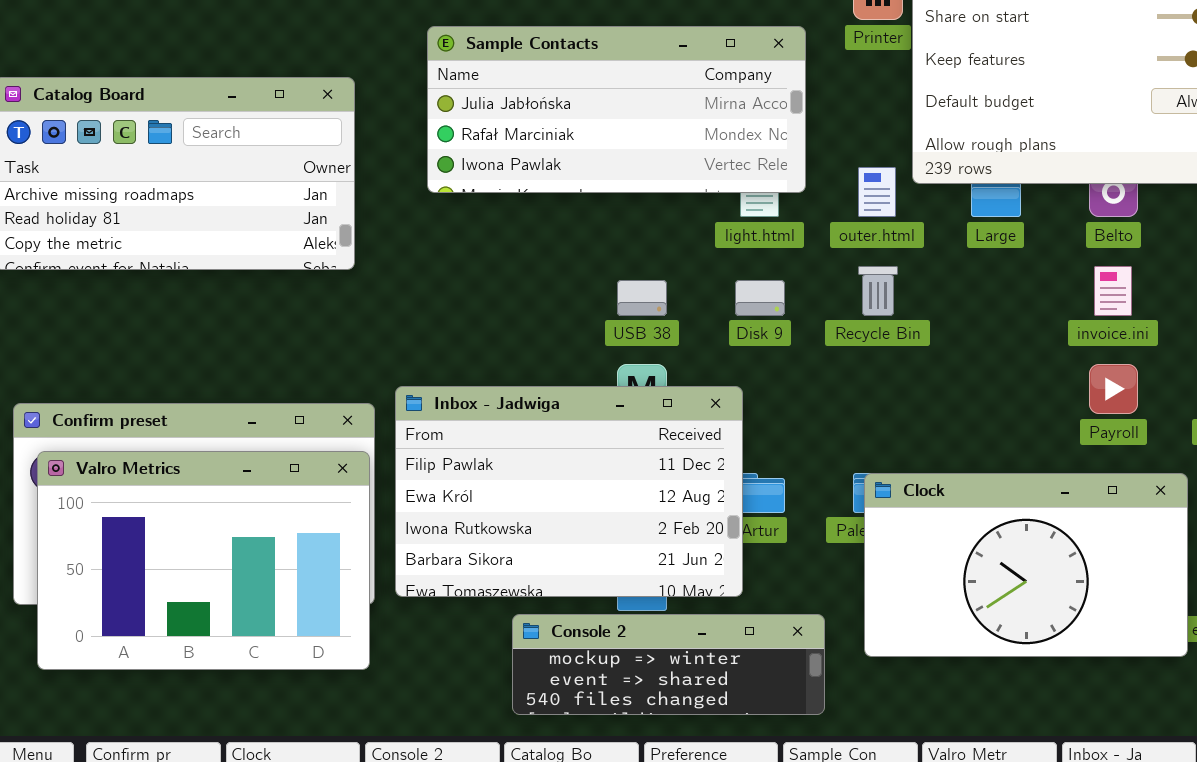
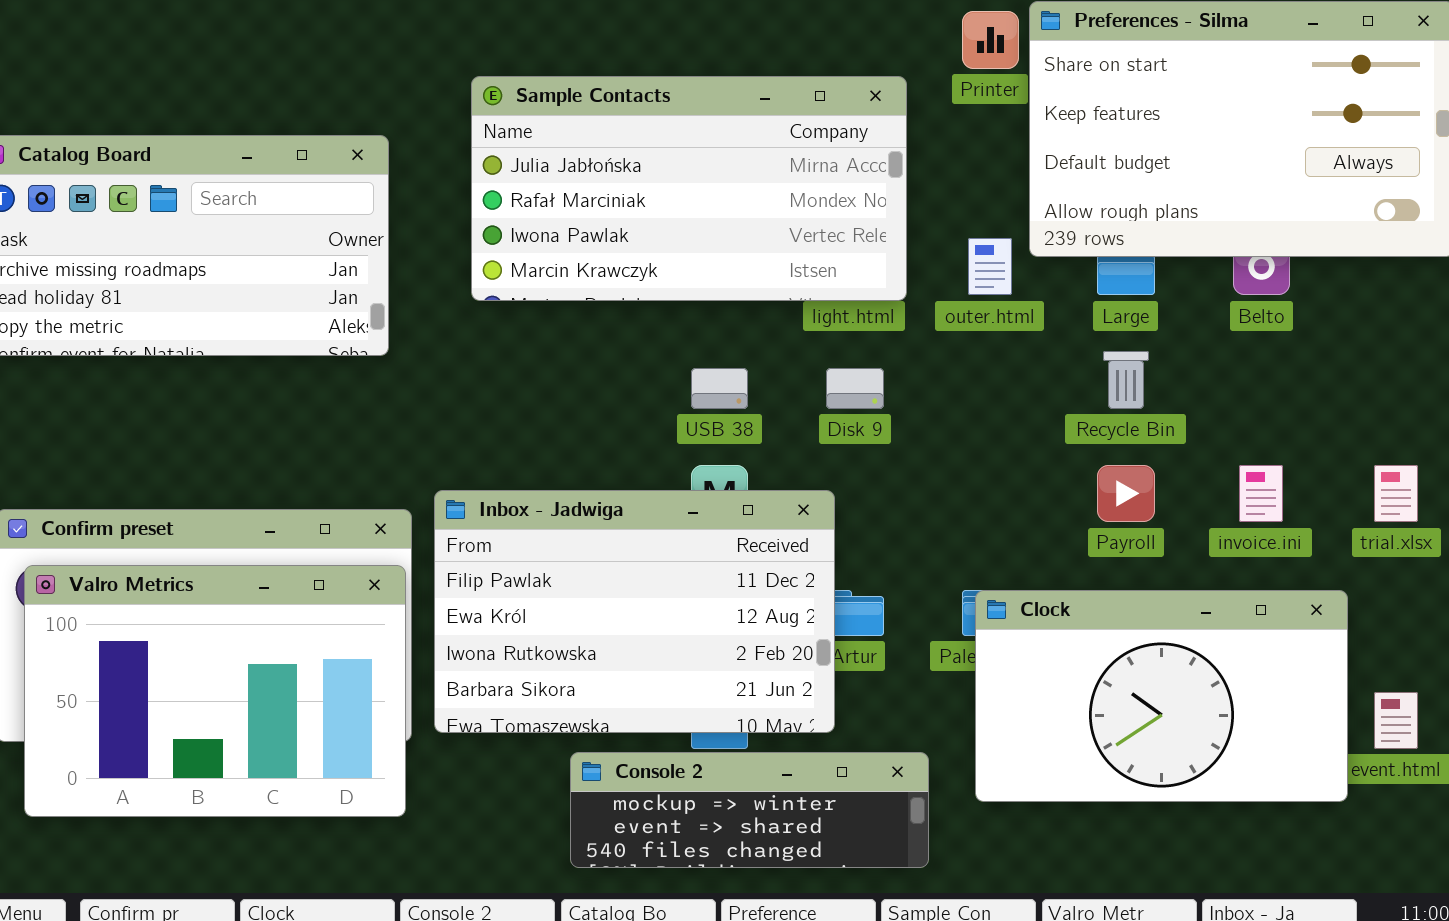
Sample Contacts: [427,26,806,193] -> [471,76,907,301], resized
Recycle Bin: [858,266,898,316] -> [1103,351,1149,409], moved
invoice.ini: [1094,266,1132,316] -> [1239,465,1283,522], moved
Payroll: [1089,364,1138,414] -> [1097,465,1155,522], moved

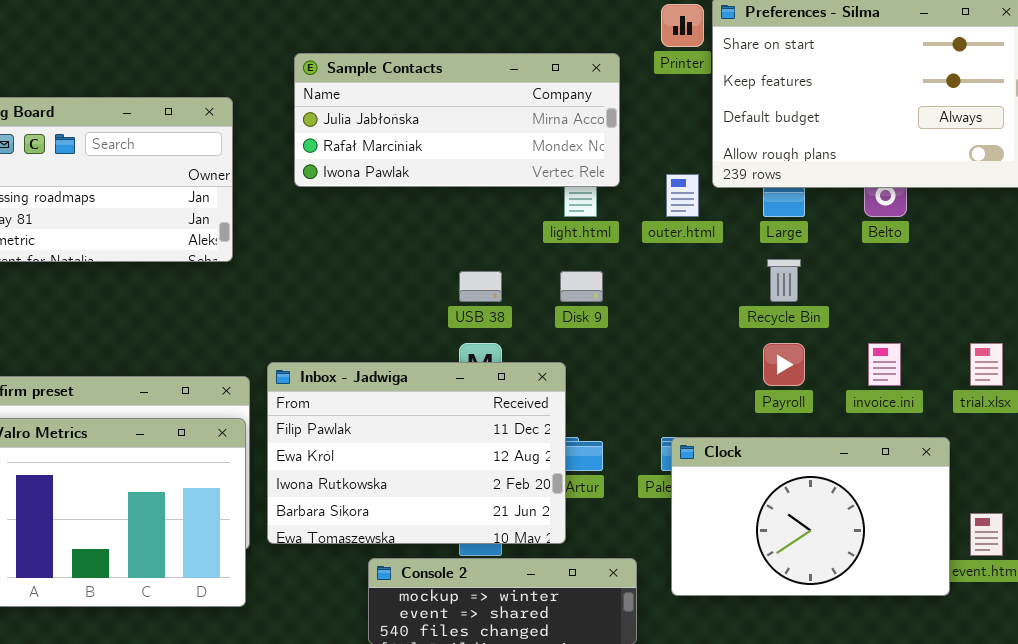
Sample Contacts: [471,76,907,301] -> [294,53,620,187], resized

